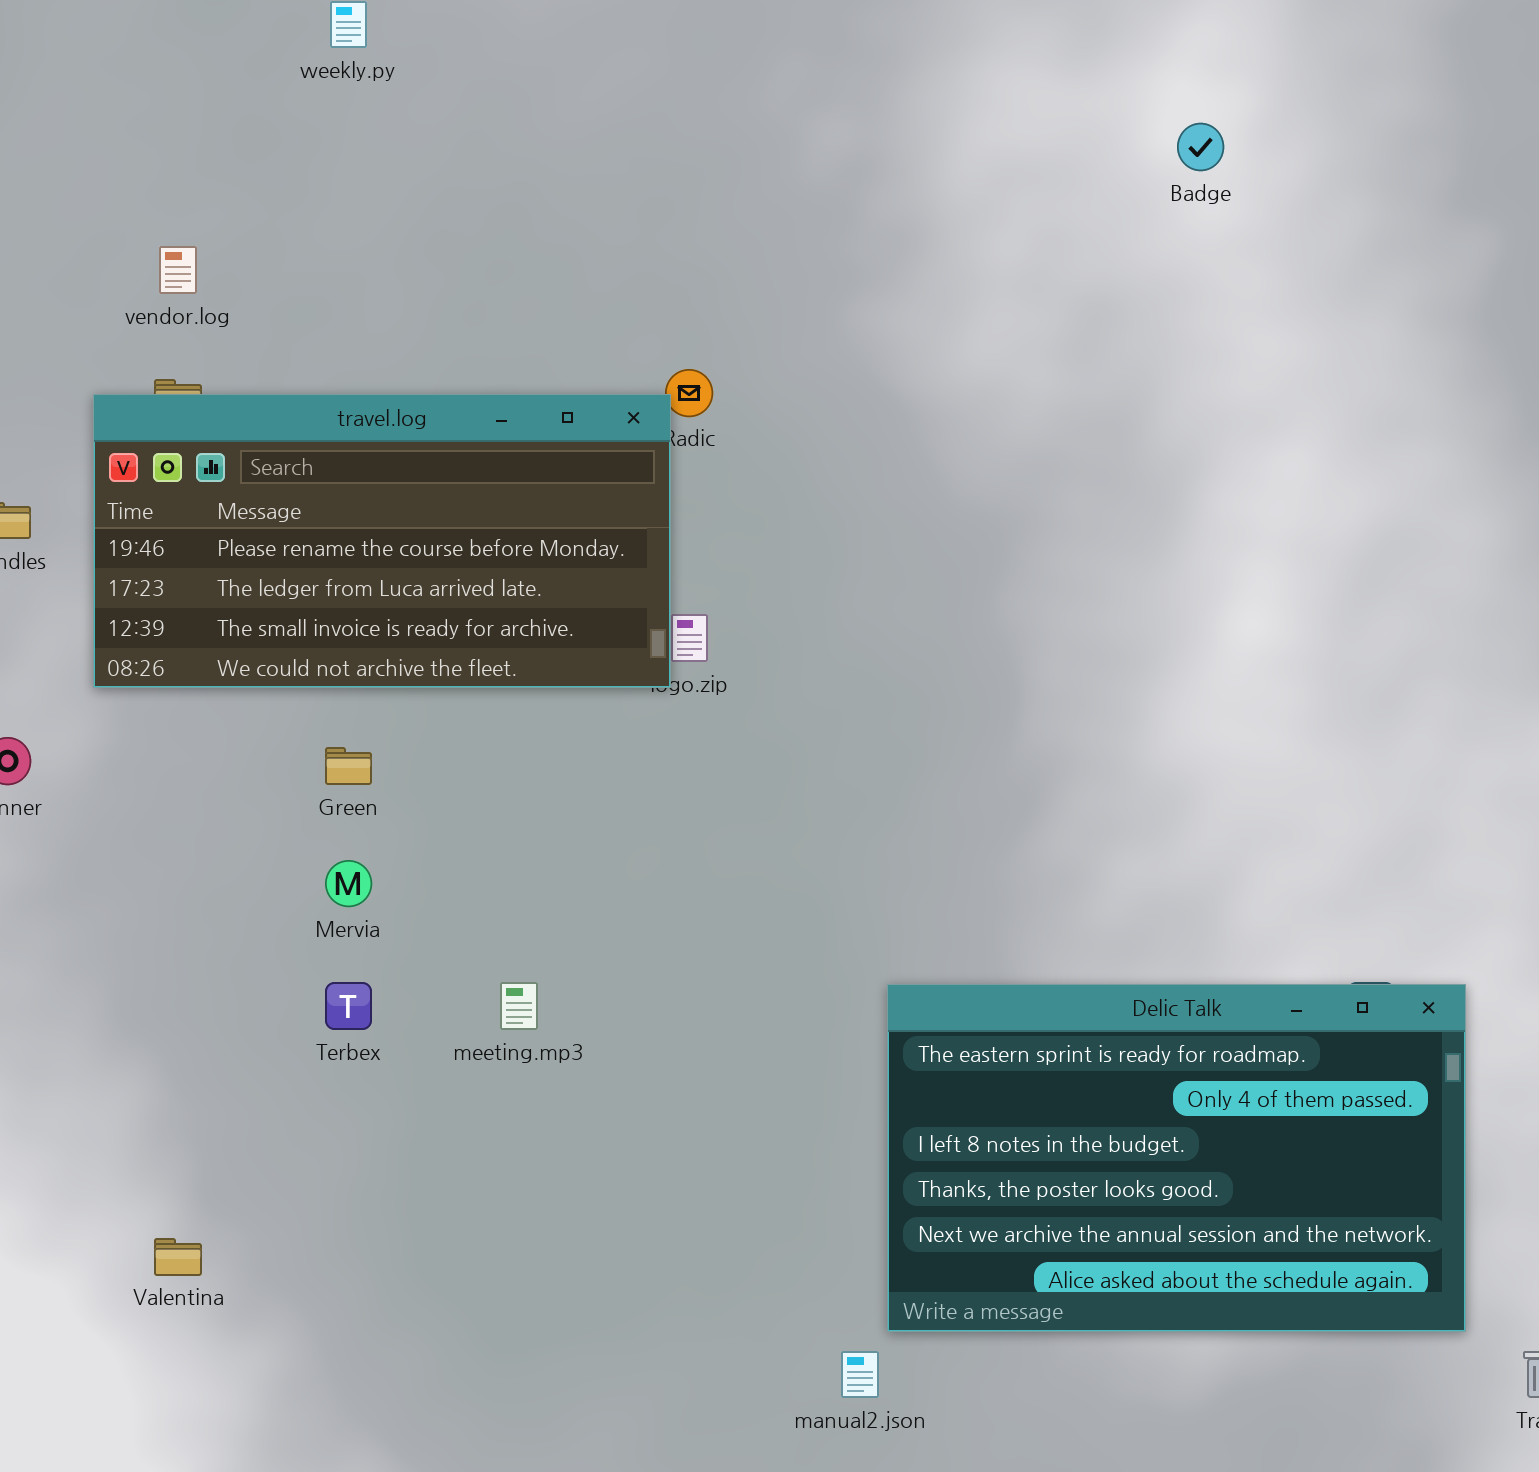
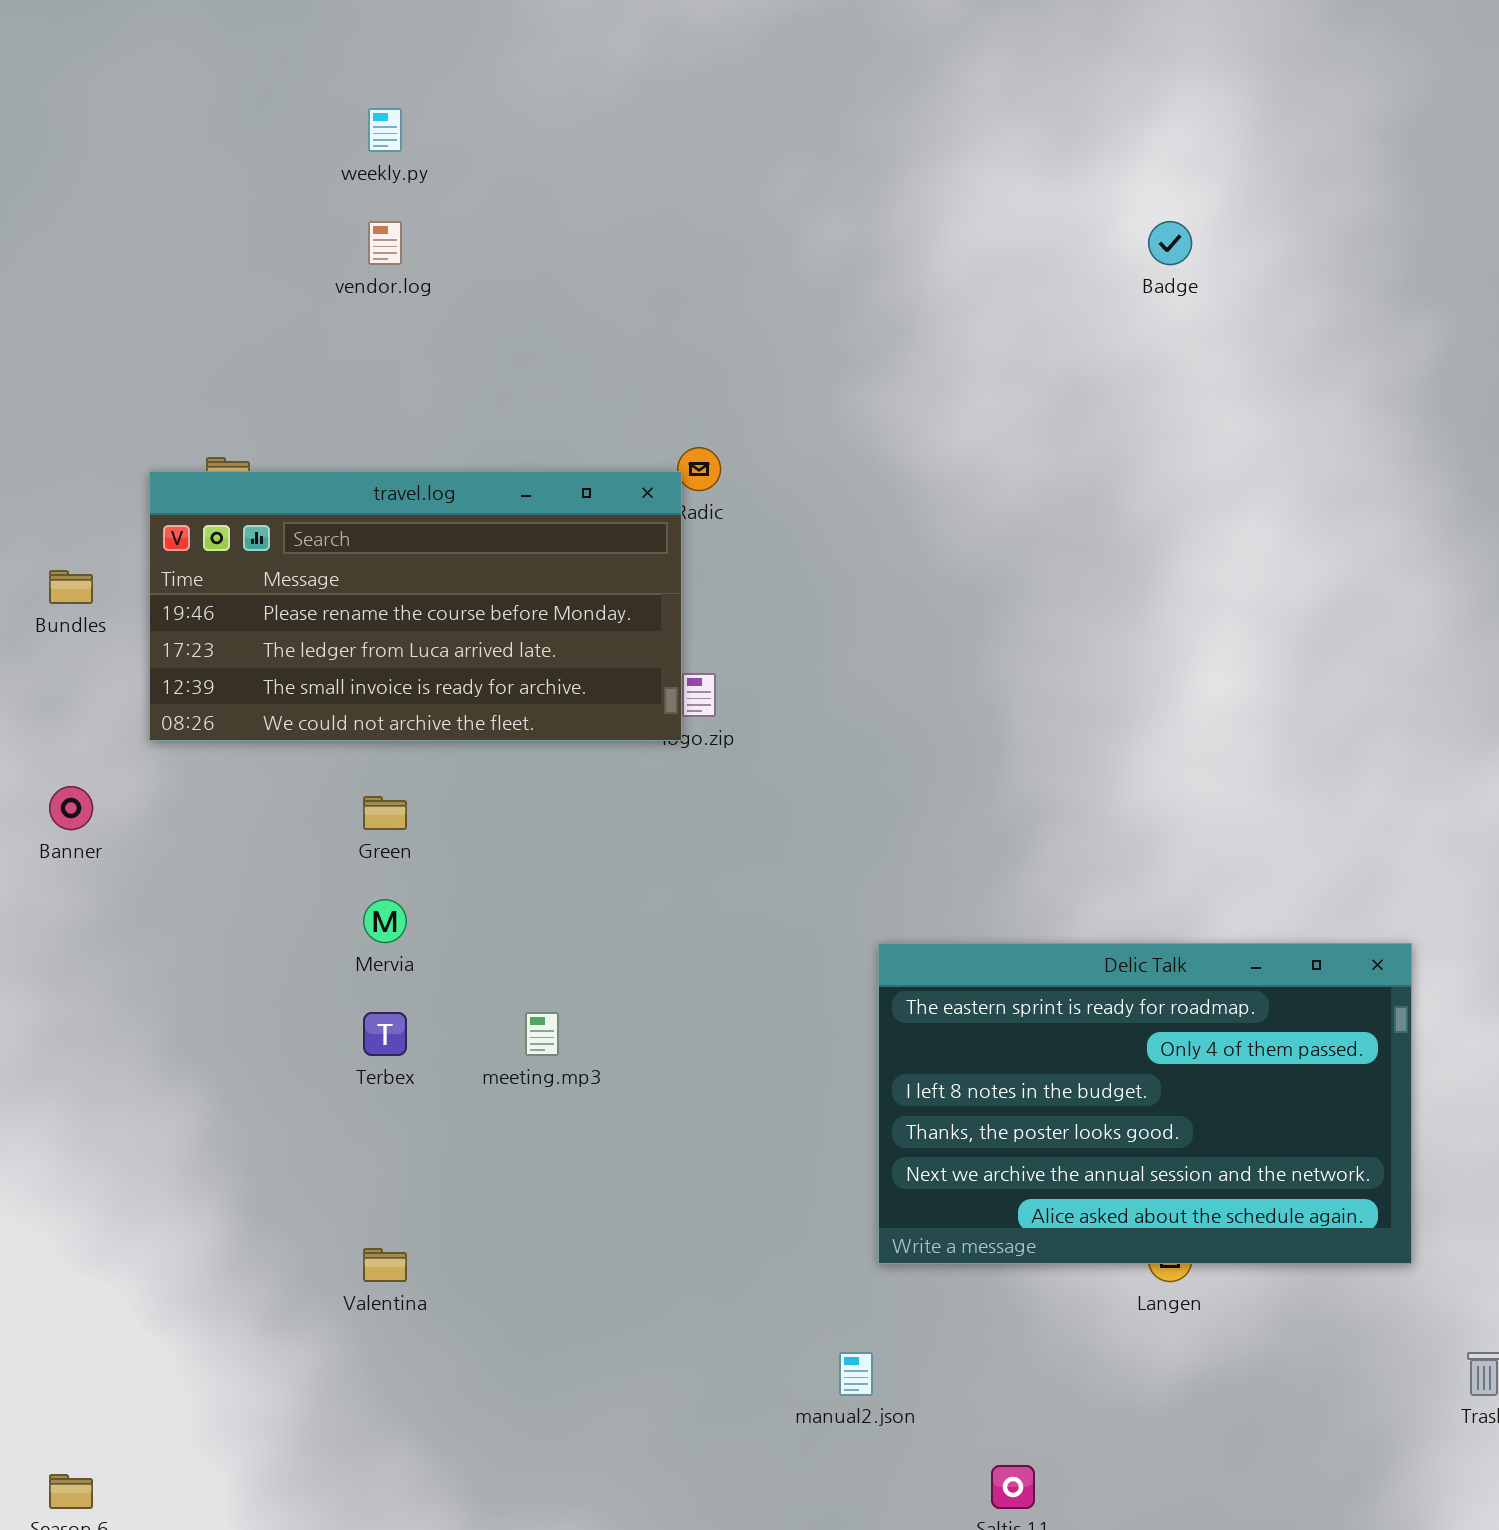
vendor.log: [159,246,197,294] -> [368,221,402,265], moved
Delic Talk: [887,984,1466,1332] -> [878,943,1412,1264], moved
Valentina: [154,1238,202,1276] -> [363,1248,407,1282], moved

